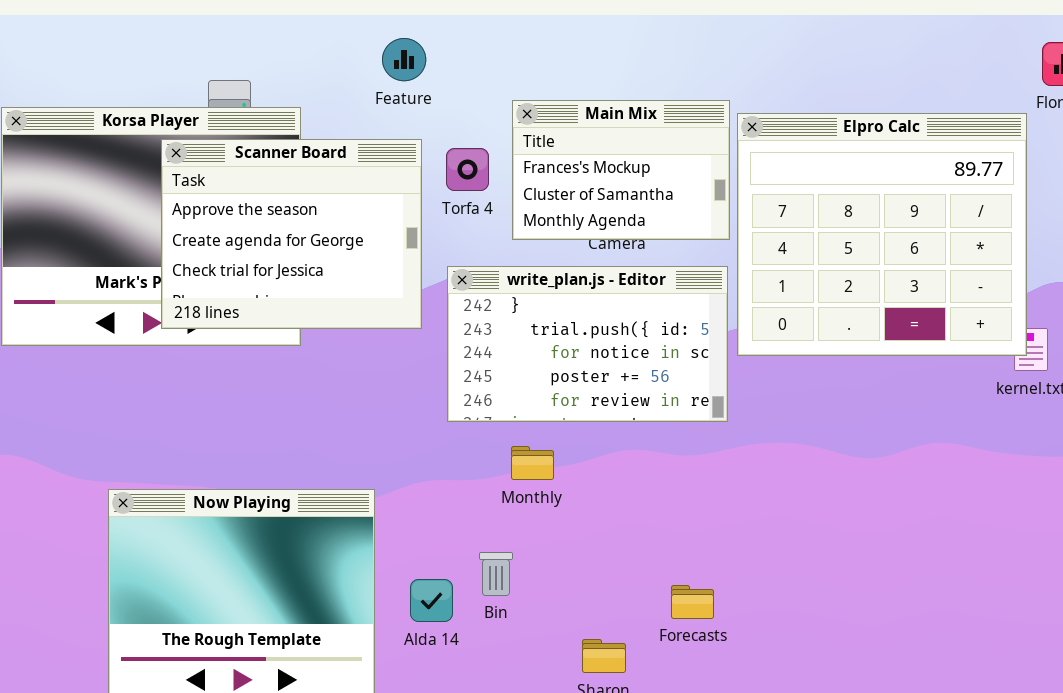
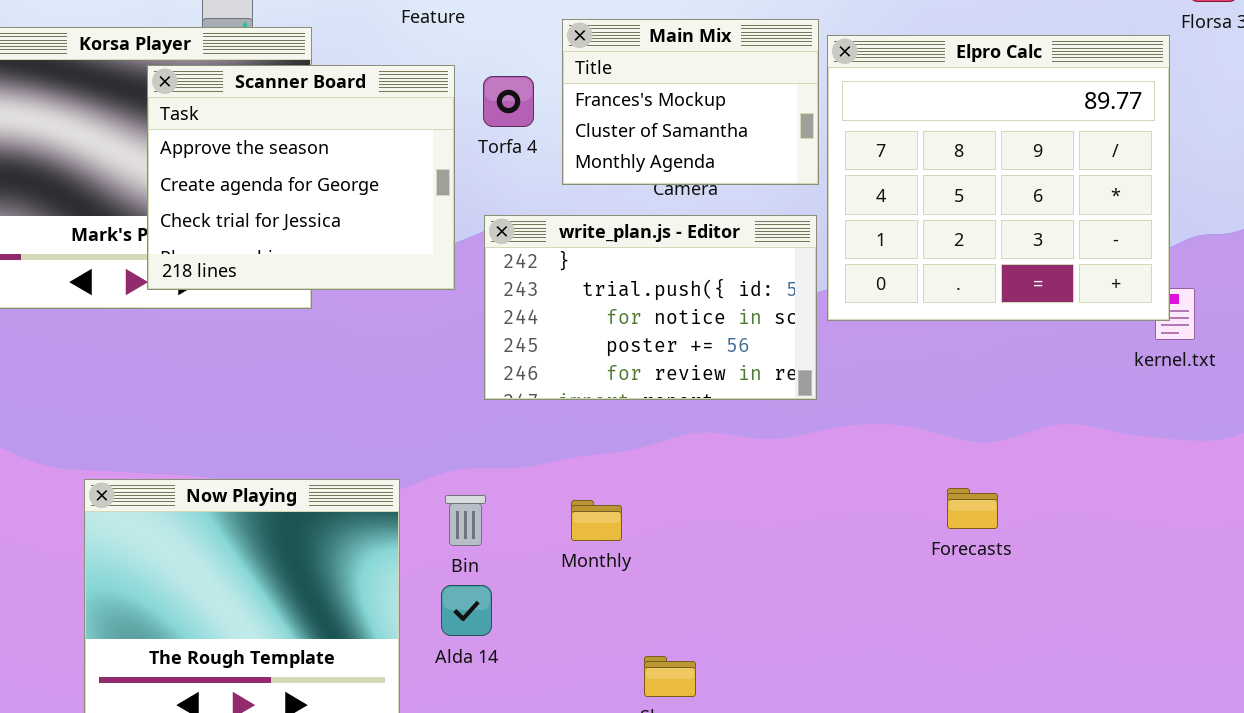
Monthly: [511,446,554,480] -> [571,500,622,541], moved
Bin: [479,552,513,596] -> [445,495,486,546], moved
Forecasts: [671,585,714,619] -> [947,488,998,529], moved

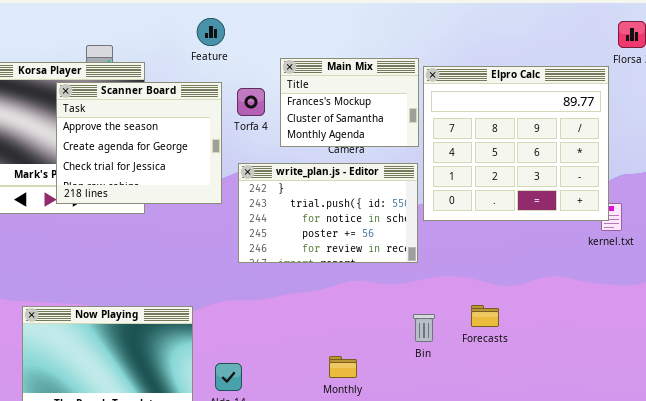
Forecasts: [947,488,998,529] -> [471,305,499,327], moved
Bin: [445,495,486,546] -> [413,314,435,342], moved
Monthly: [571,500,622,541] -> [329,356,357,378], moved

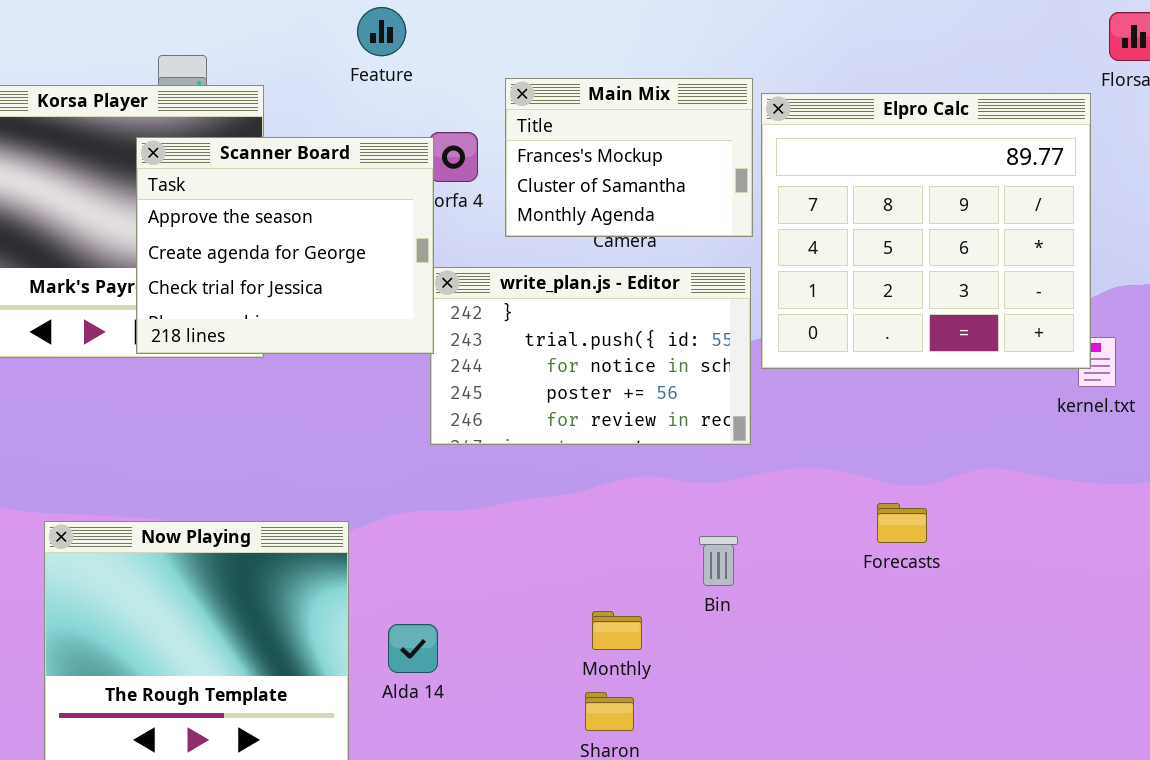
Scanner Board: [56,82,222,204] -> [136,137,434,354], moved
Forecasts: [471,305,499,327] -> [877,503,927,543], moved
Bin: [413,314,435,342] -> [699,536,738,586], moved

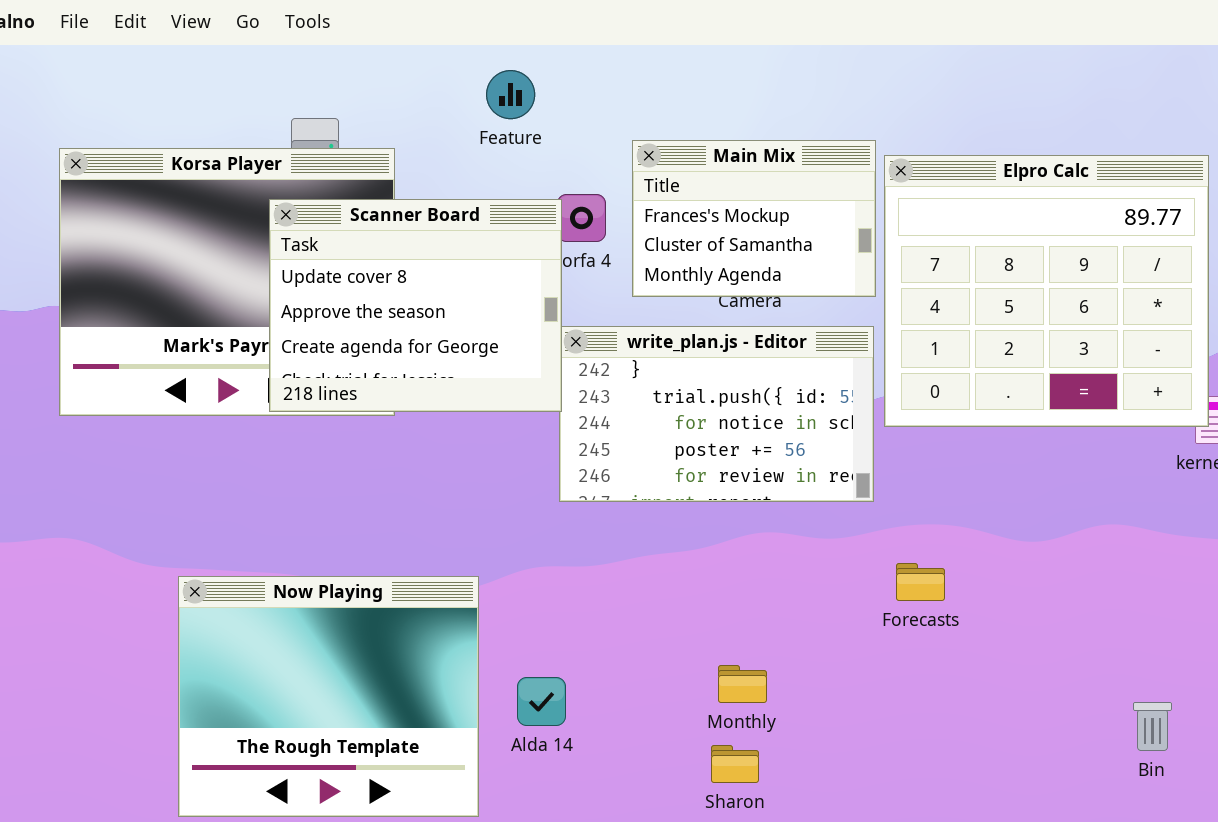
Scanner Board: [136,137,434,354] -> [269,199,562,412], scrolled up 1 row
Forecasts: [877,503,927,543] -> [896,563,945,601], moved
Bin: [699,536,738,586] -> [1133,702,1172,751], moved

